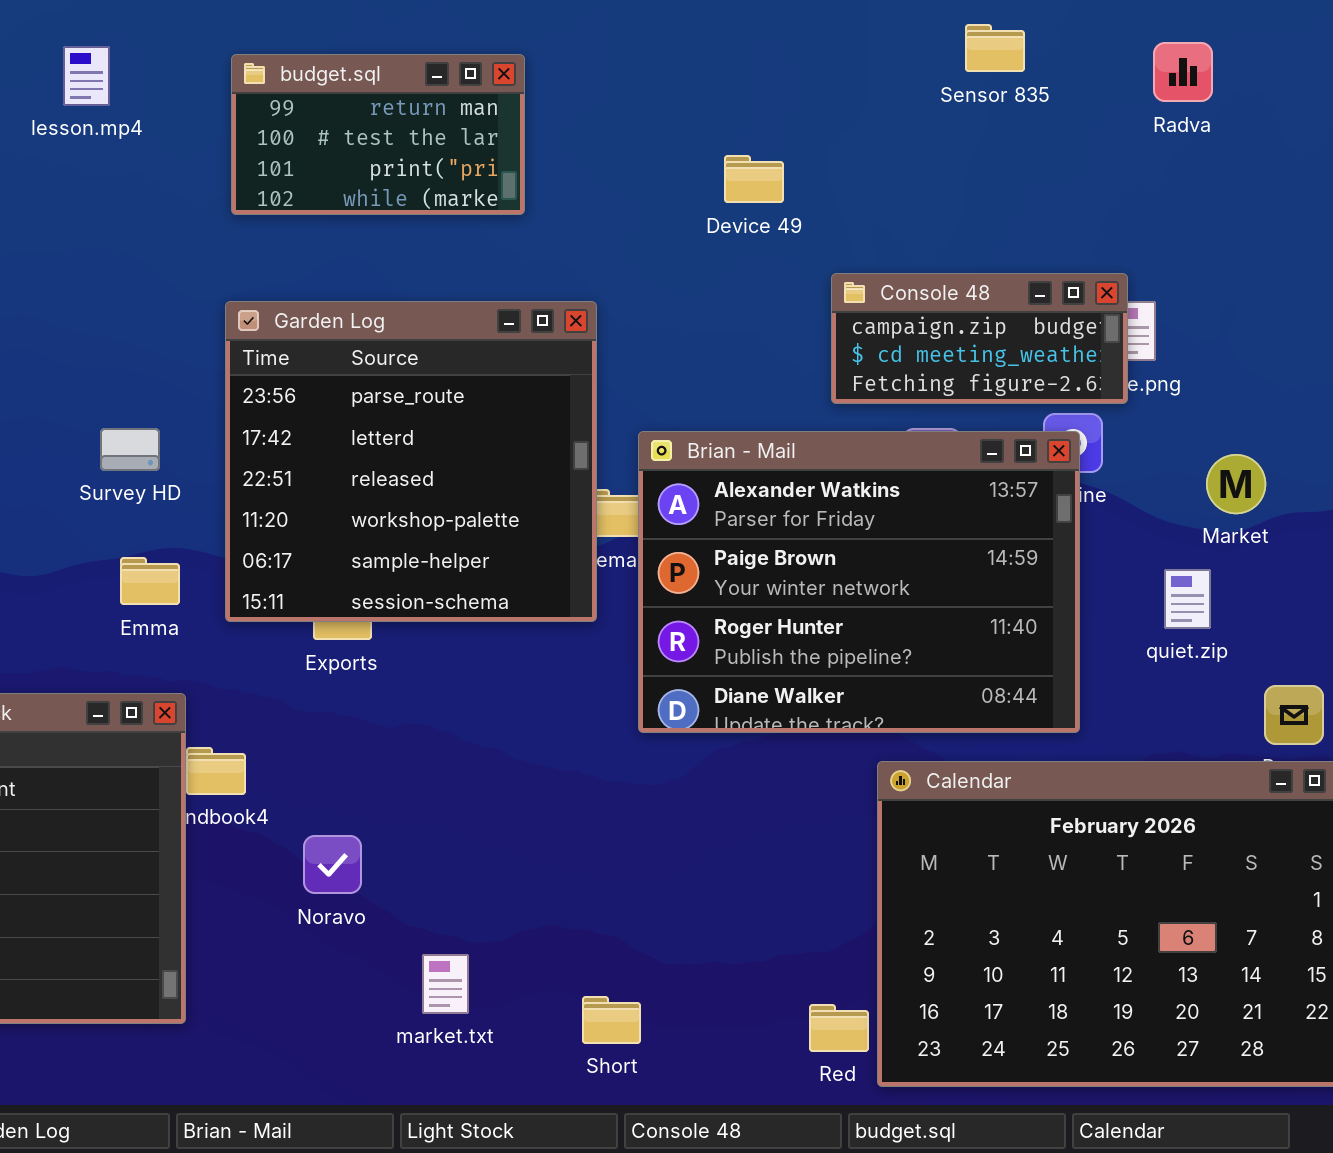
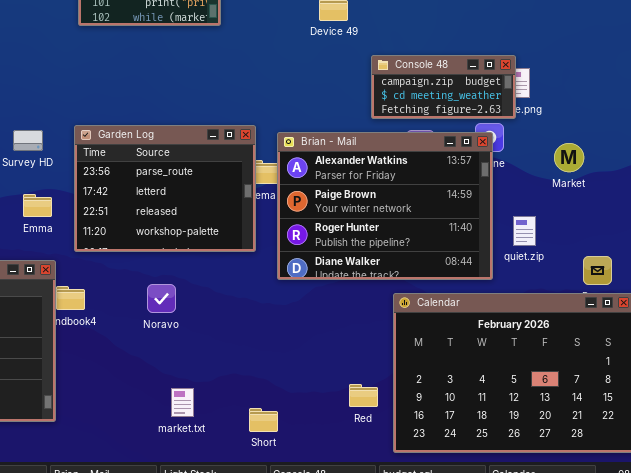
Garden Log: [225,301,597,622] -> [74,125,256,252], moved, resized
quiet.zip: [1164,569,1211,629] -> [513,216,536,246], moved
Noravo: [303,835,362,894] -> [147,284,176,313], moved
Red: [809,1004,869,1052] -> [349,384,378,407], moved

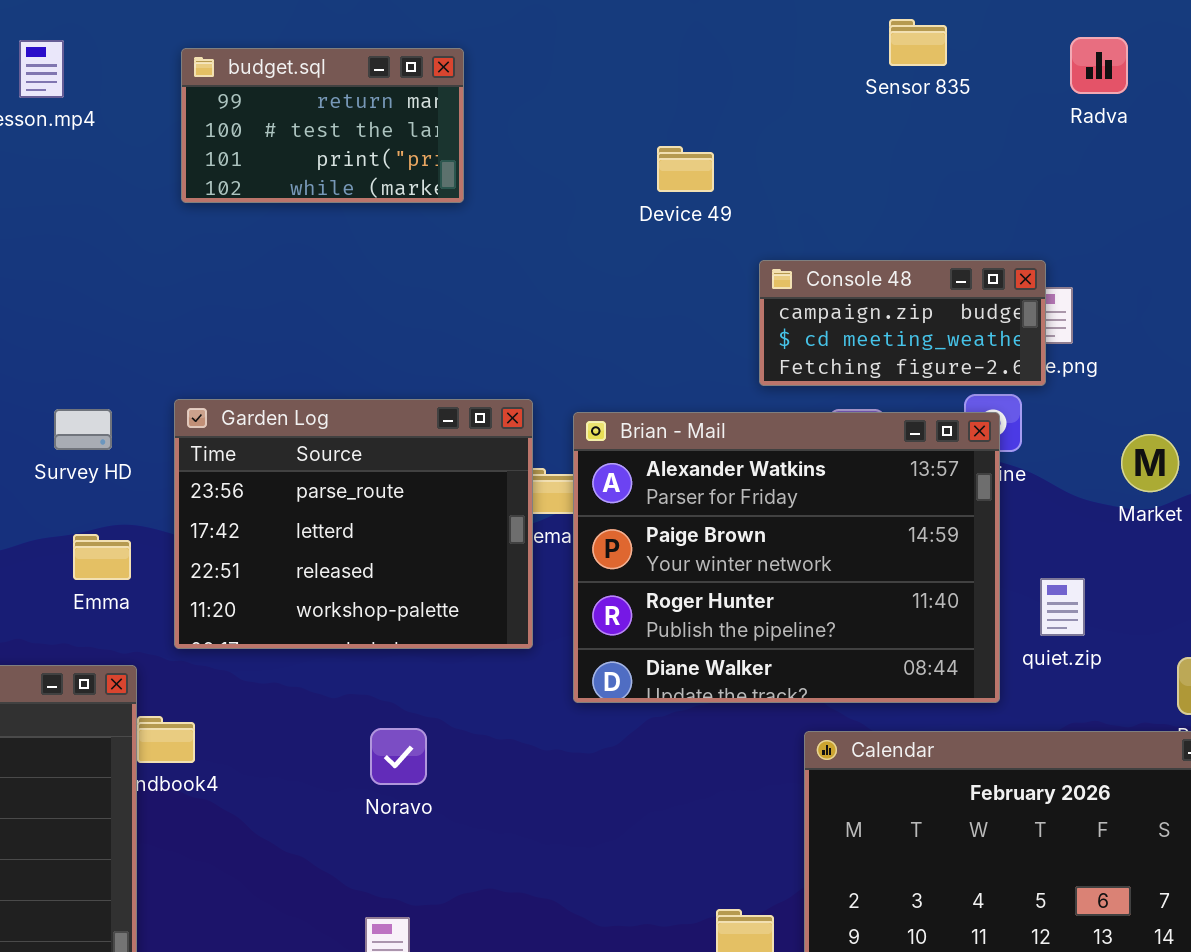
Noravo: [147,284,176,313] -> [370,728,427,785], moved

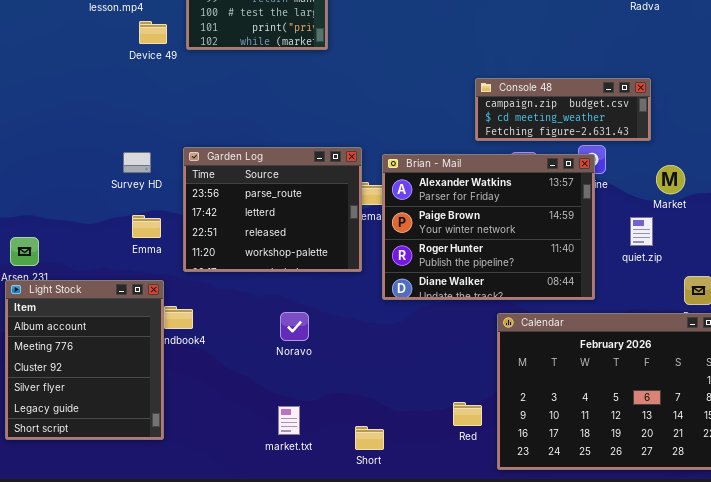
Device 49: [657,146,714,192] -> [139,21,167,44], moved
Console 48: [759,260,1046,386] -> [475,78,651,141], resized
quiet.zip: [1040,578,1085,636] -> [630,217,653,246], moved

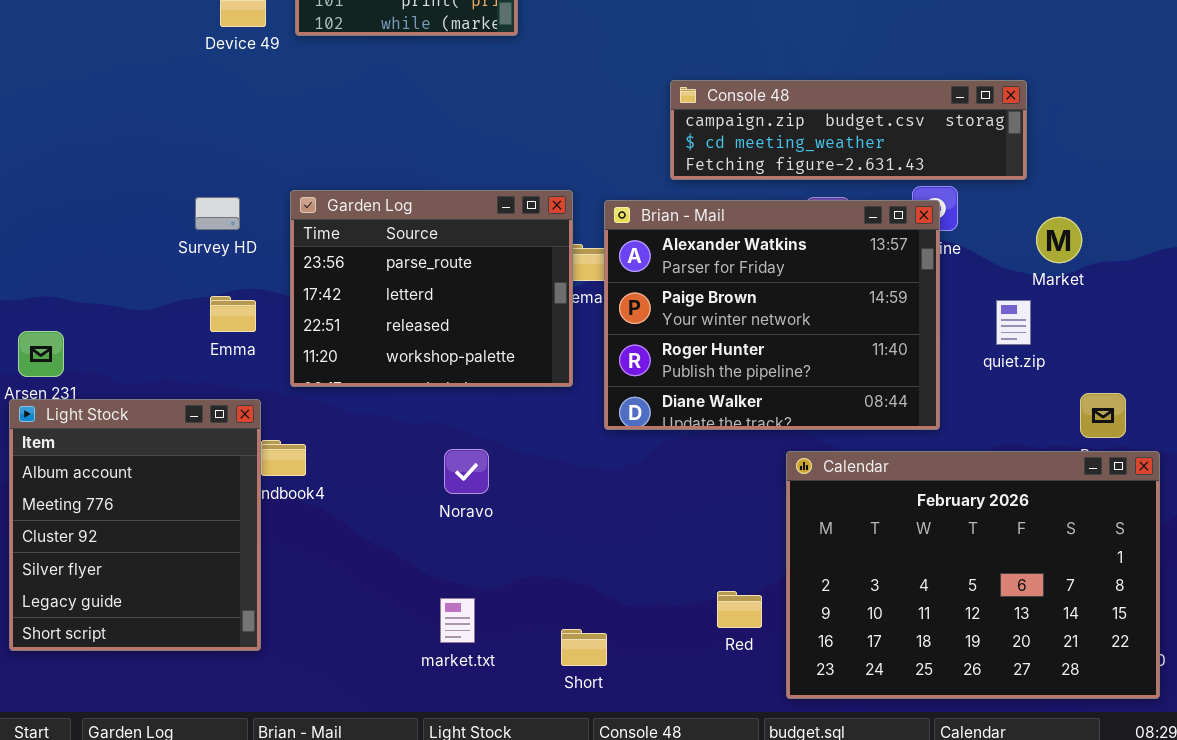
Console 48: [475,78,651,141] -> [670,80,1027,180], resized

